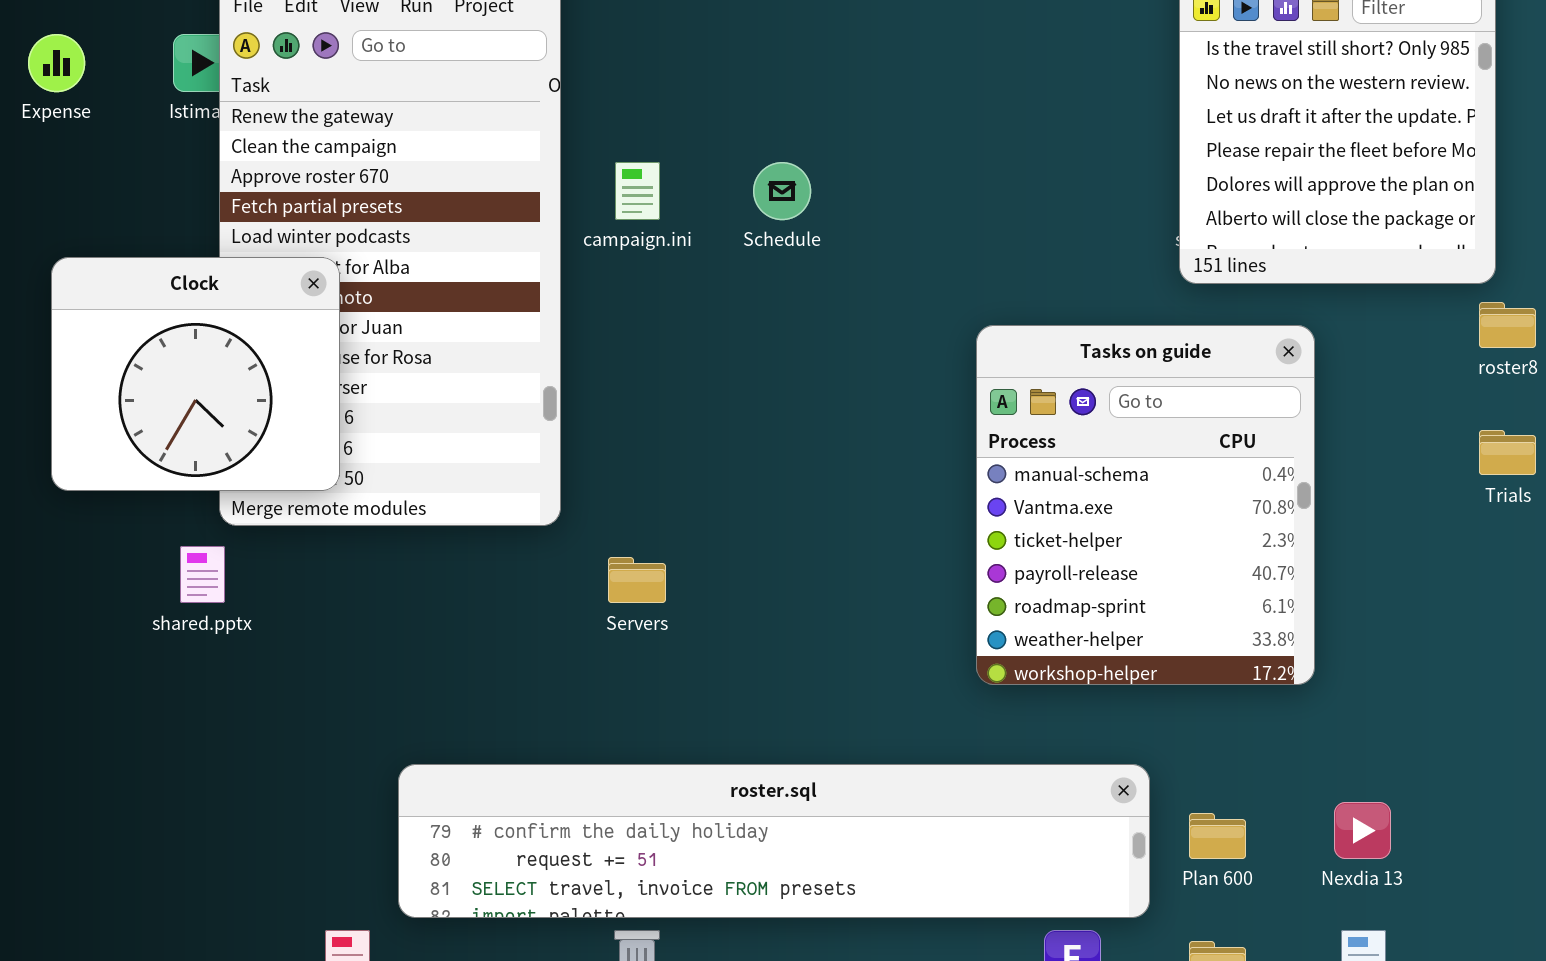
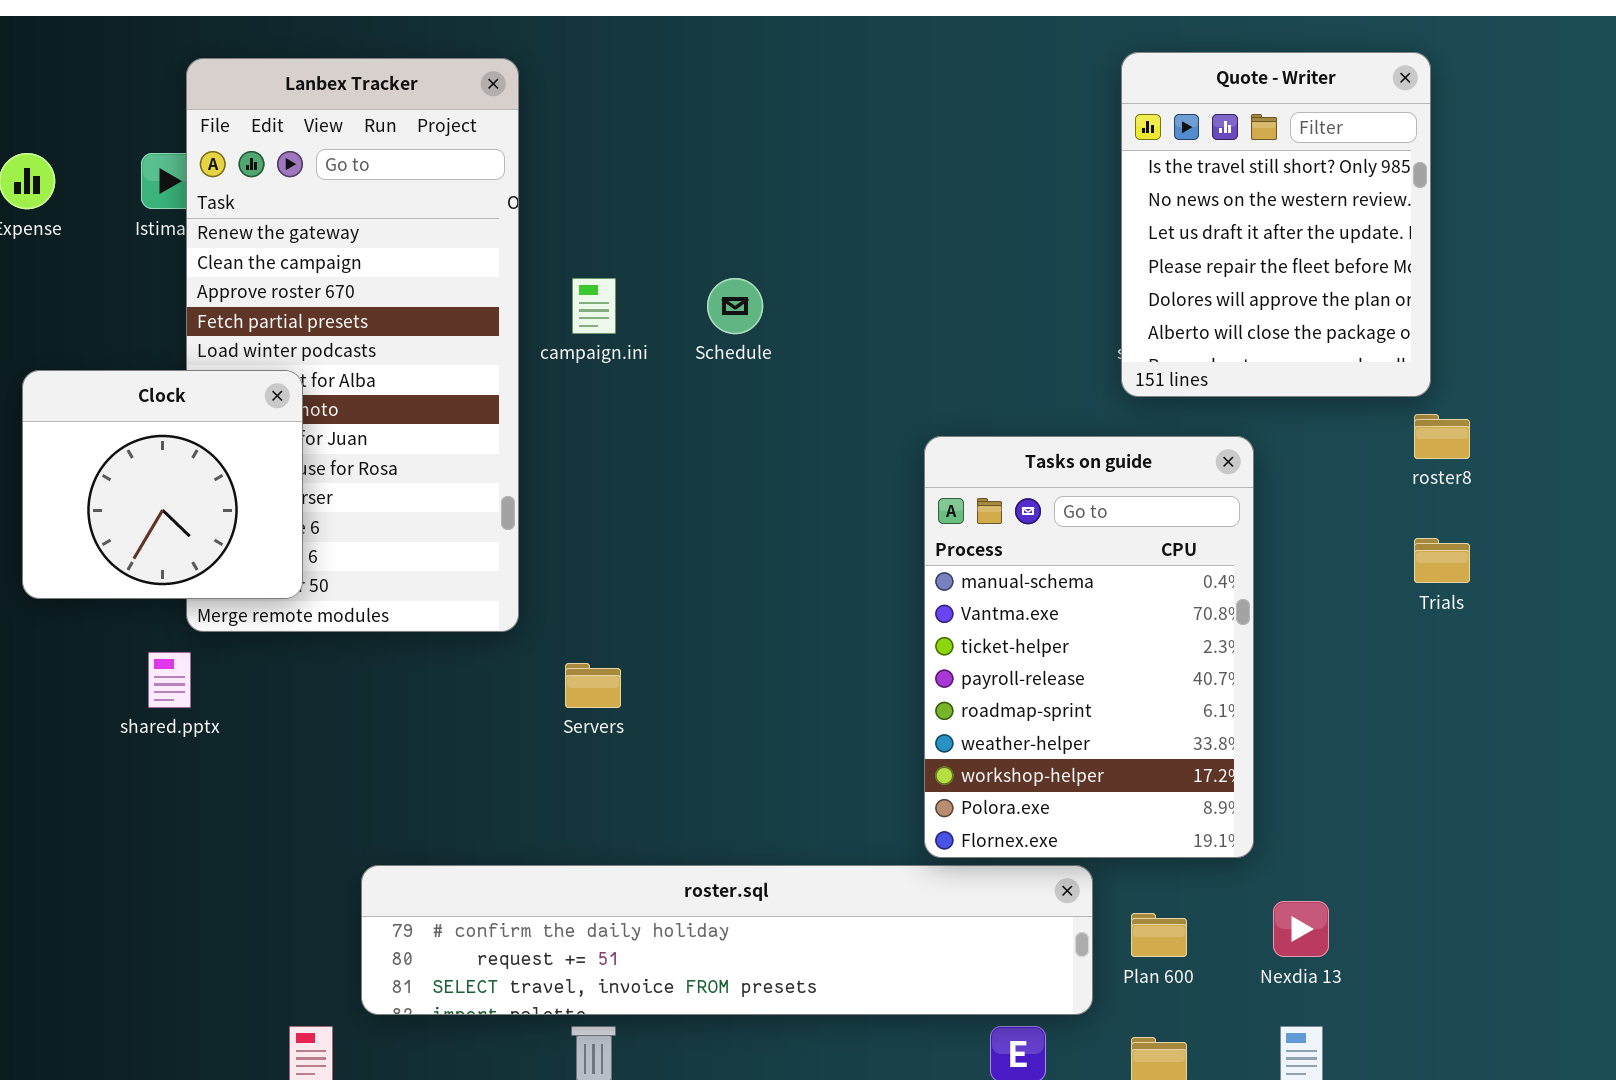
Tasks on guide: [976,325,1315,685] -> [924,436,1254,858], resized

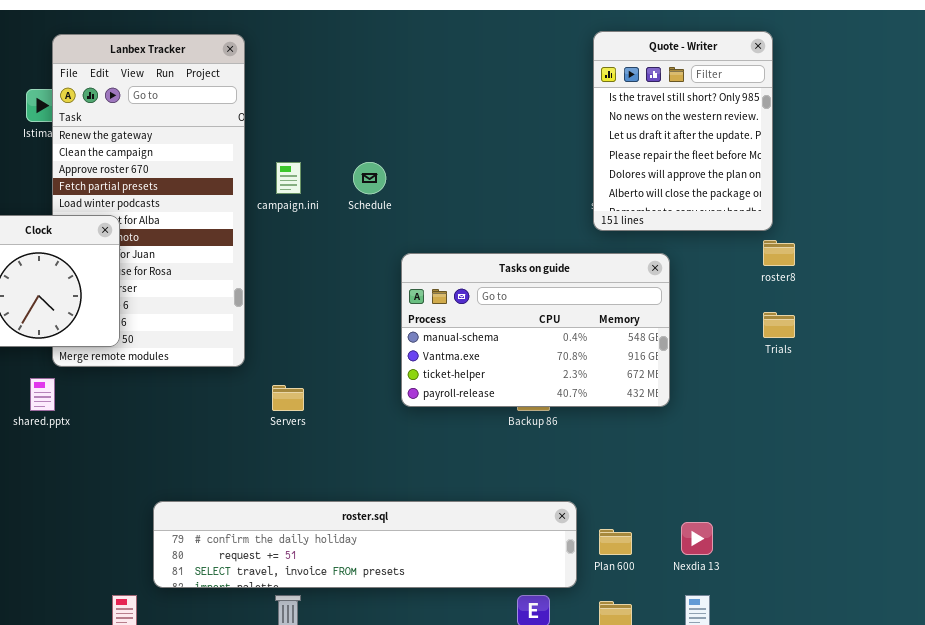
Tasks on guide: [924,436,1254,858] -> [401,253,670,407], resized

